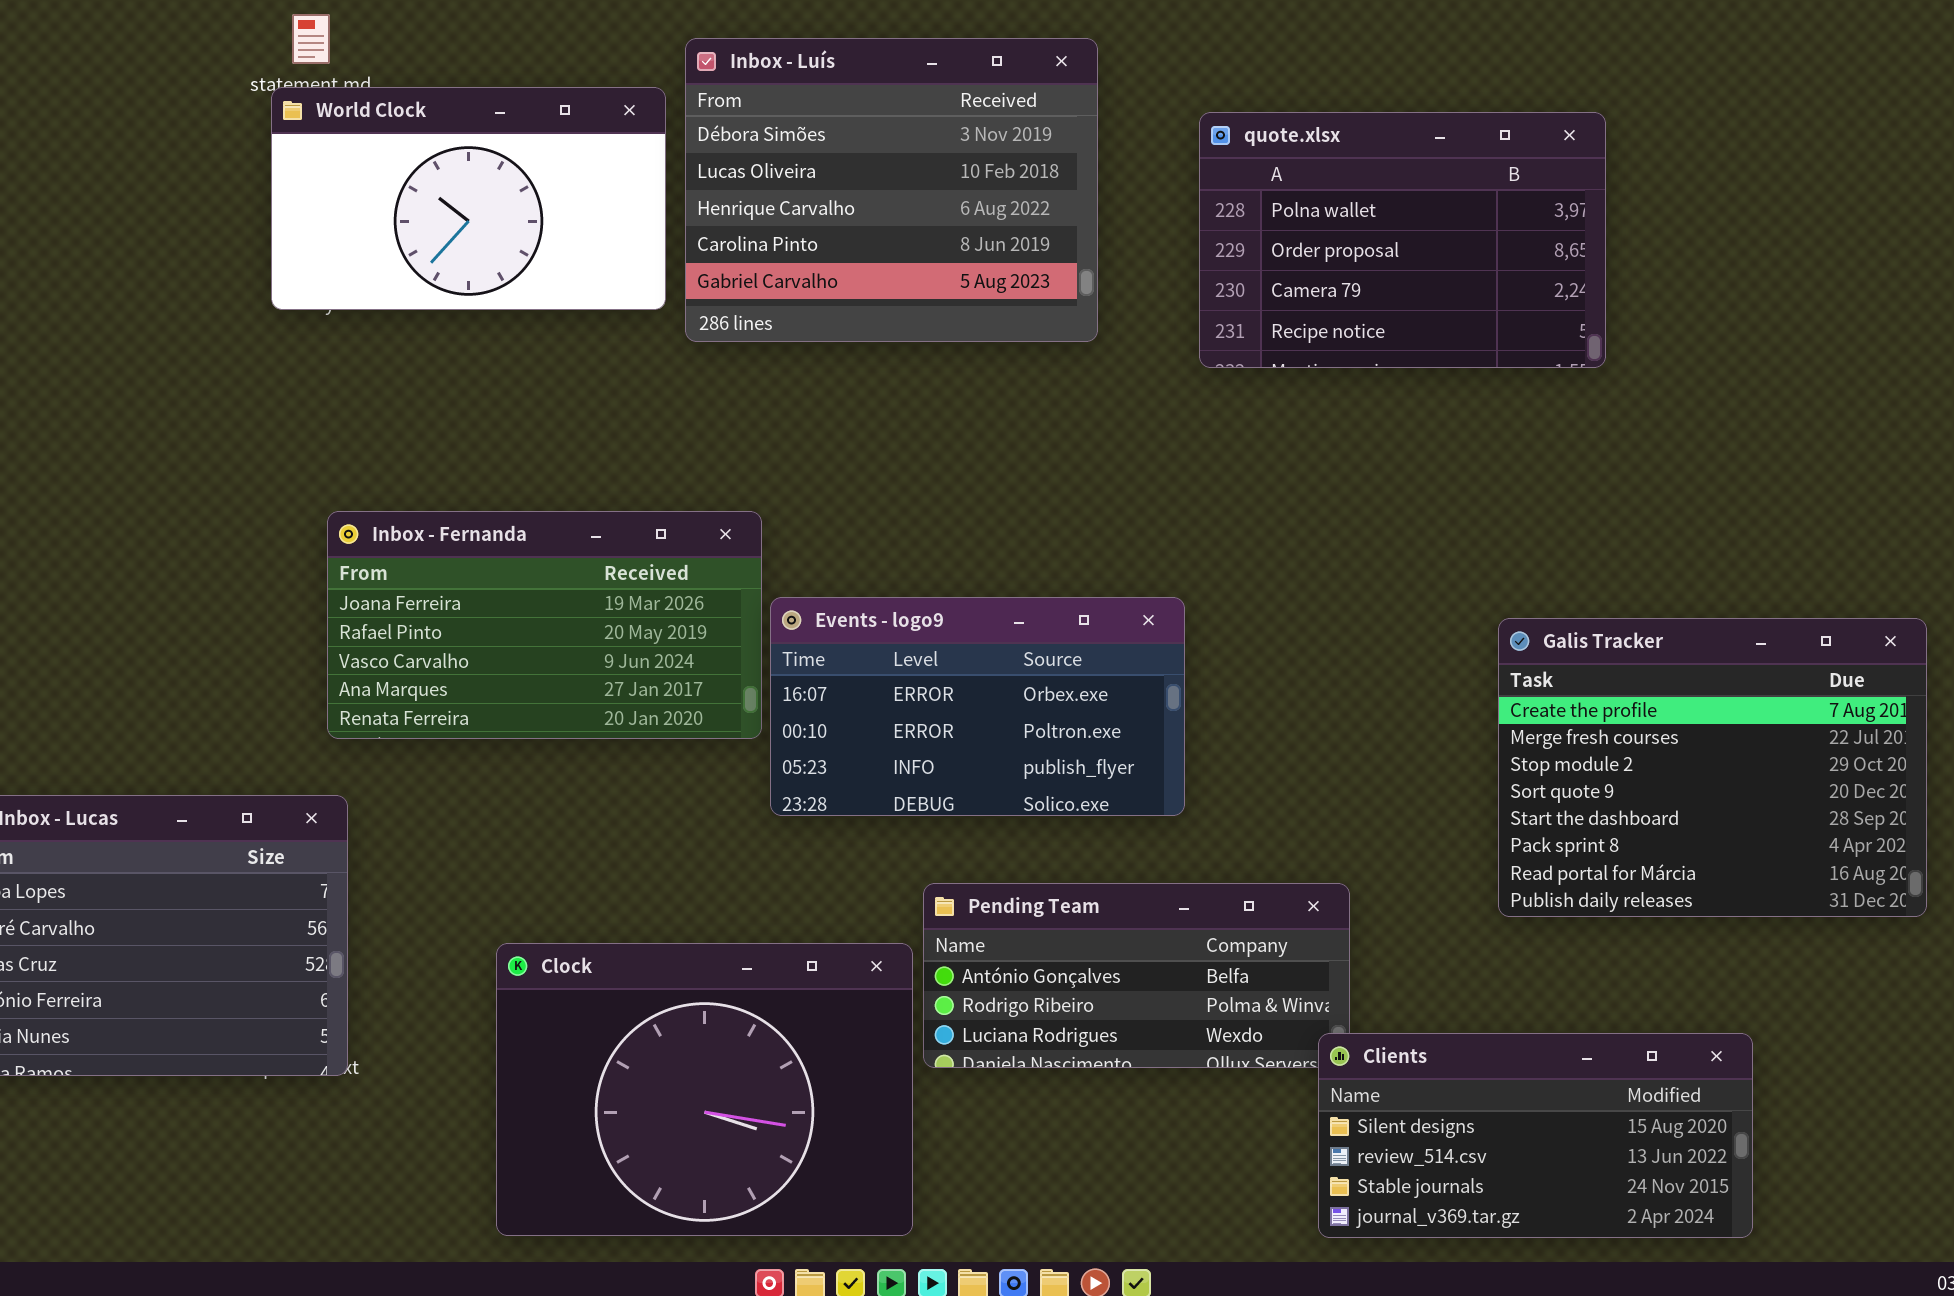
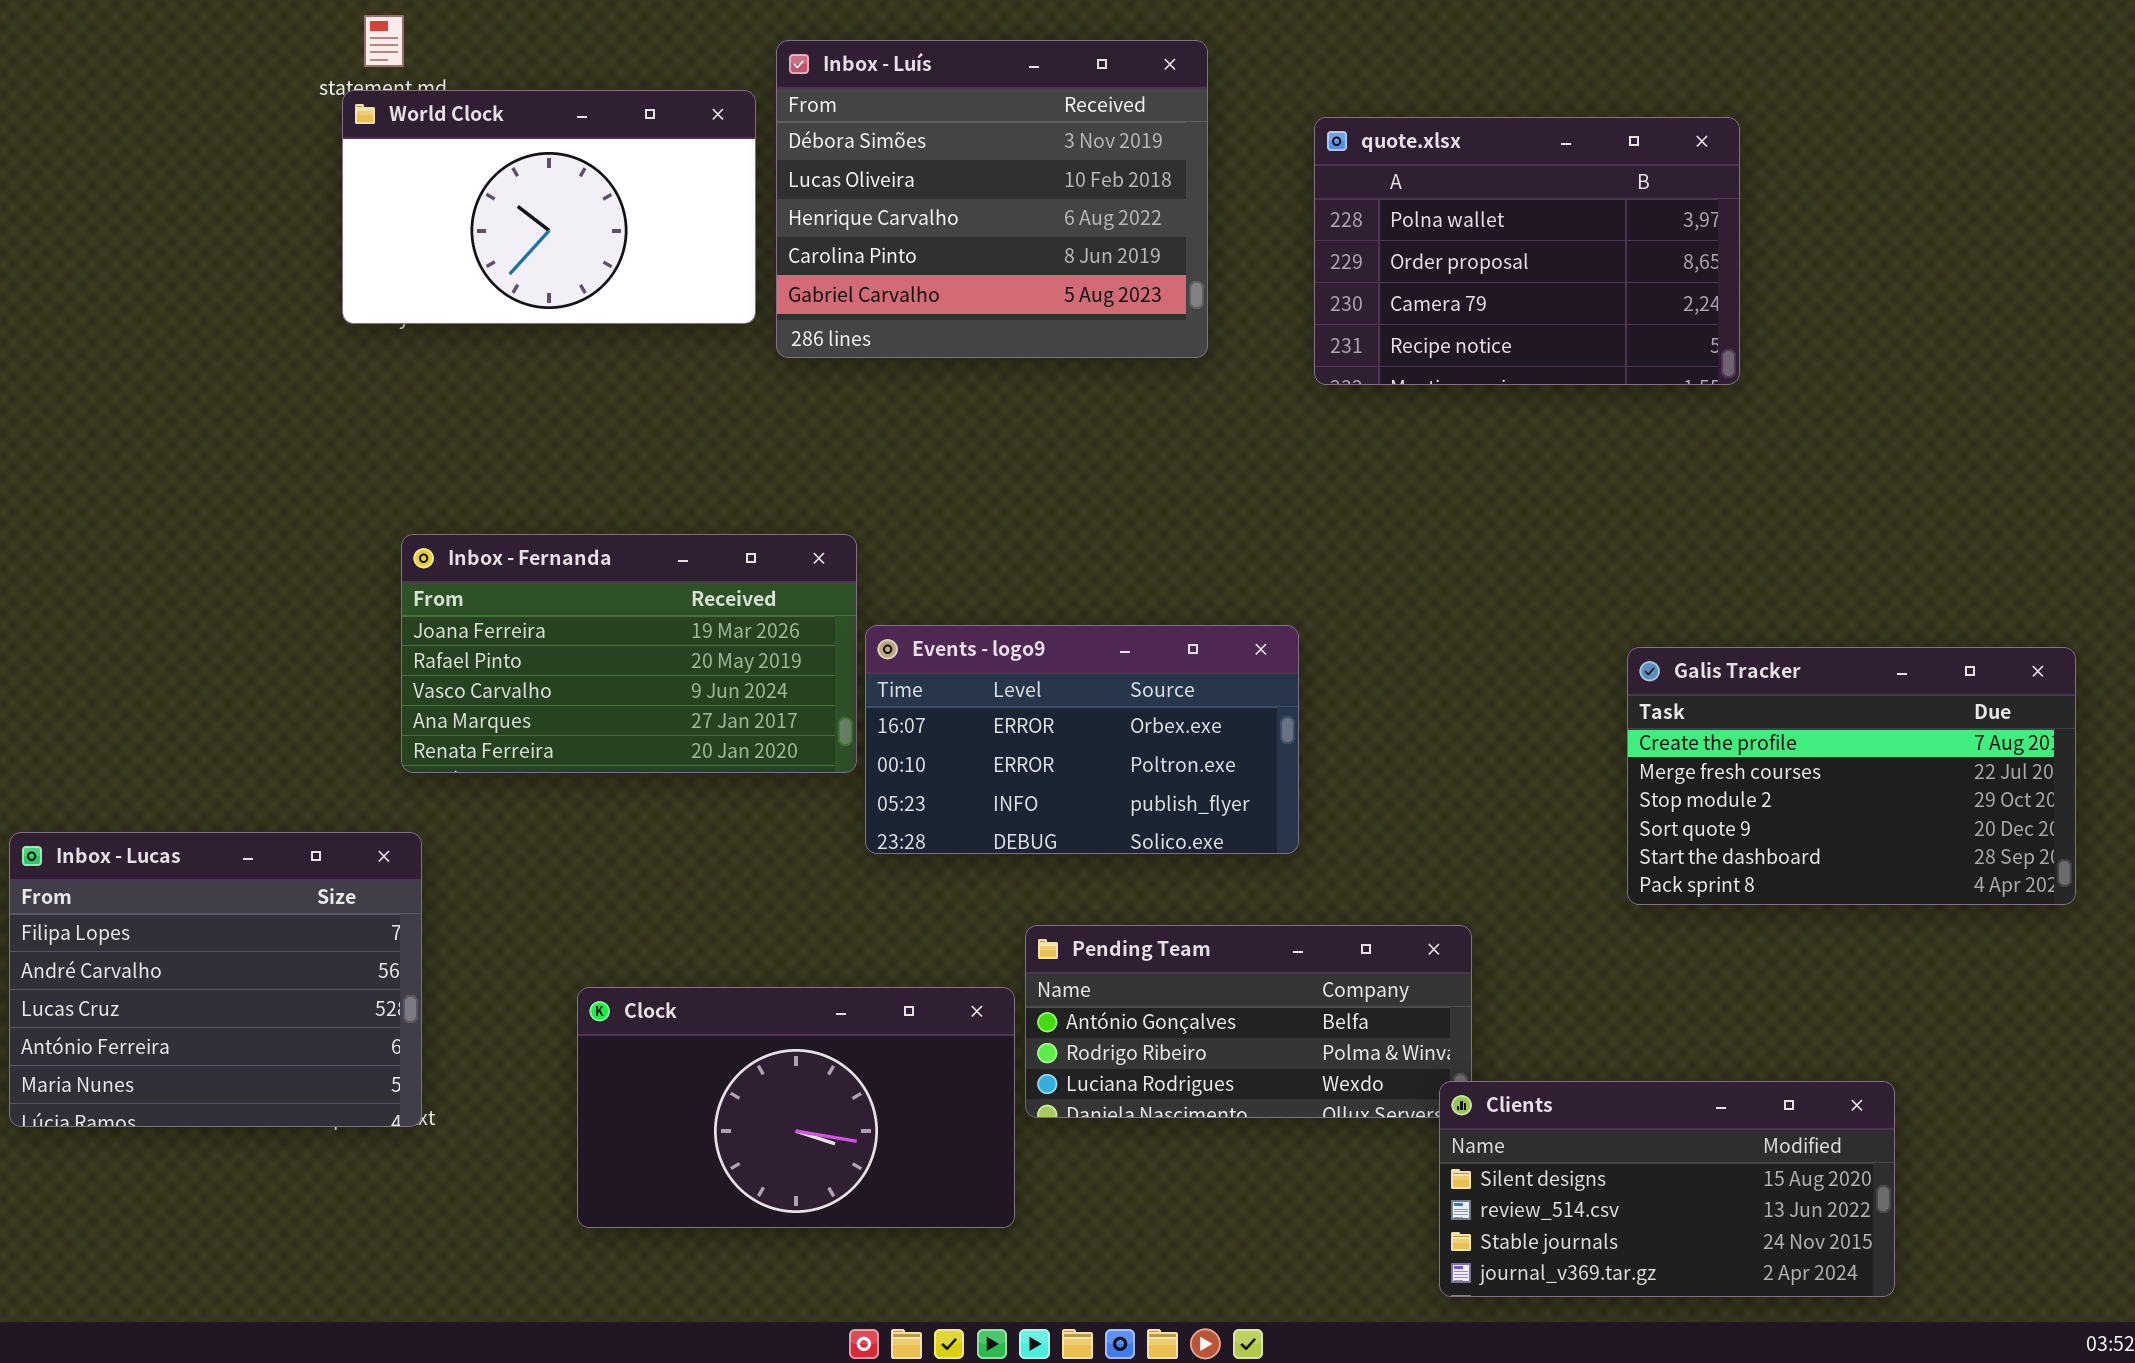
Galis Tracker: [1498,618,1927,917] -> [1627,647,2076,905], resized
Clock: [496,943,913,1236] -> [577,987,1015,1228], resized

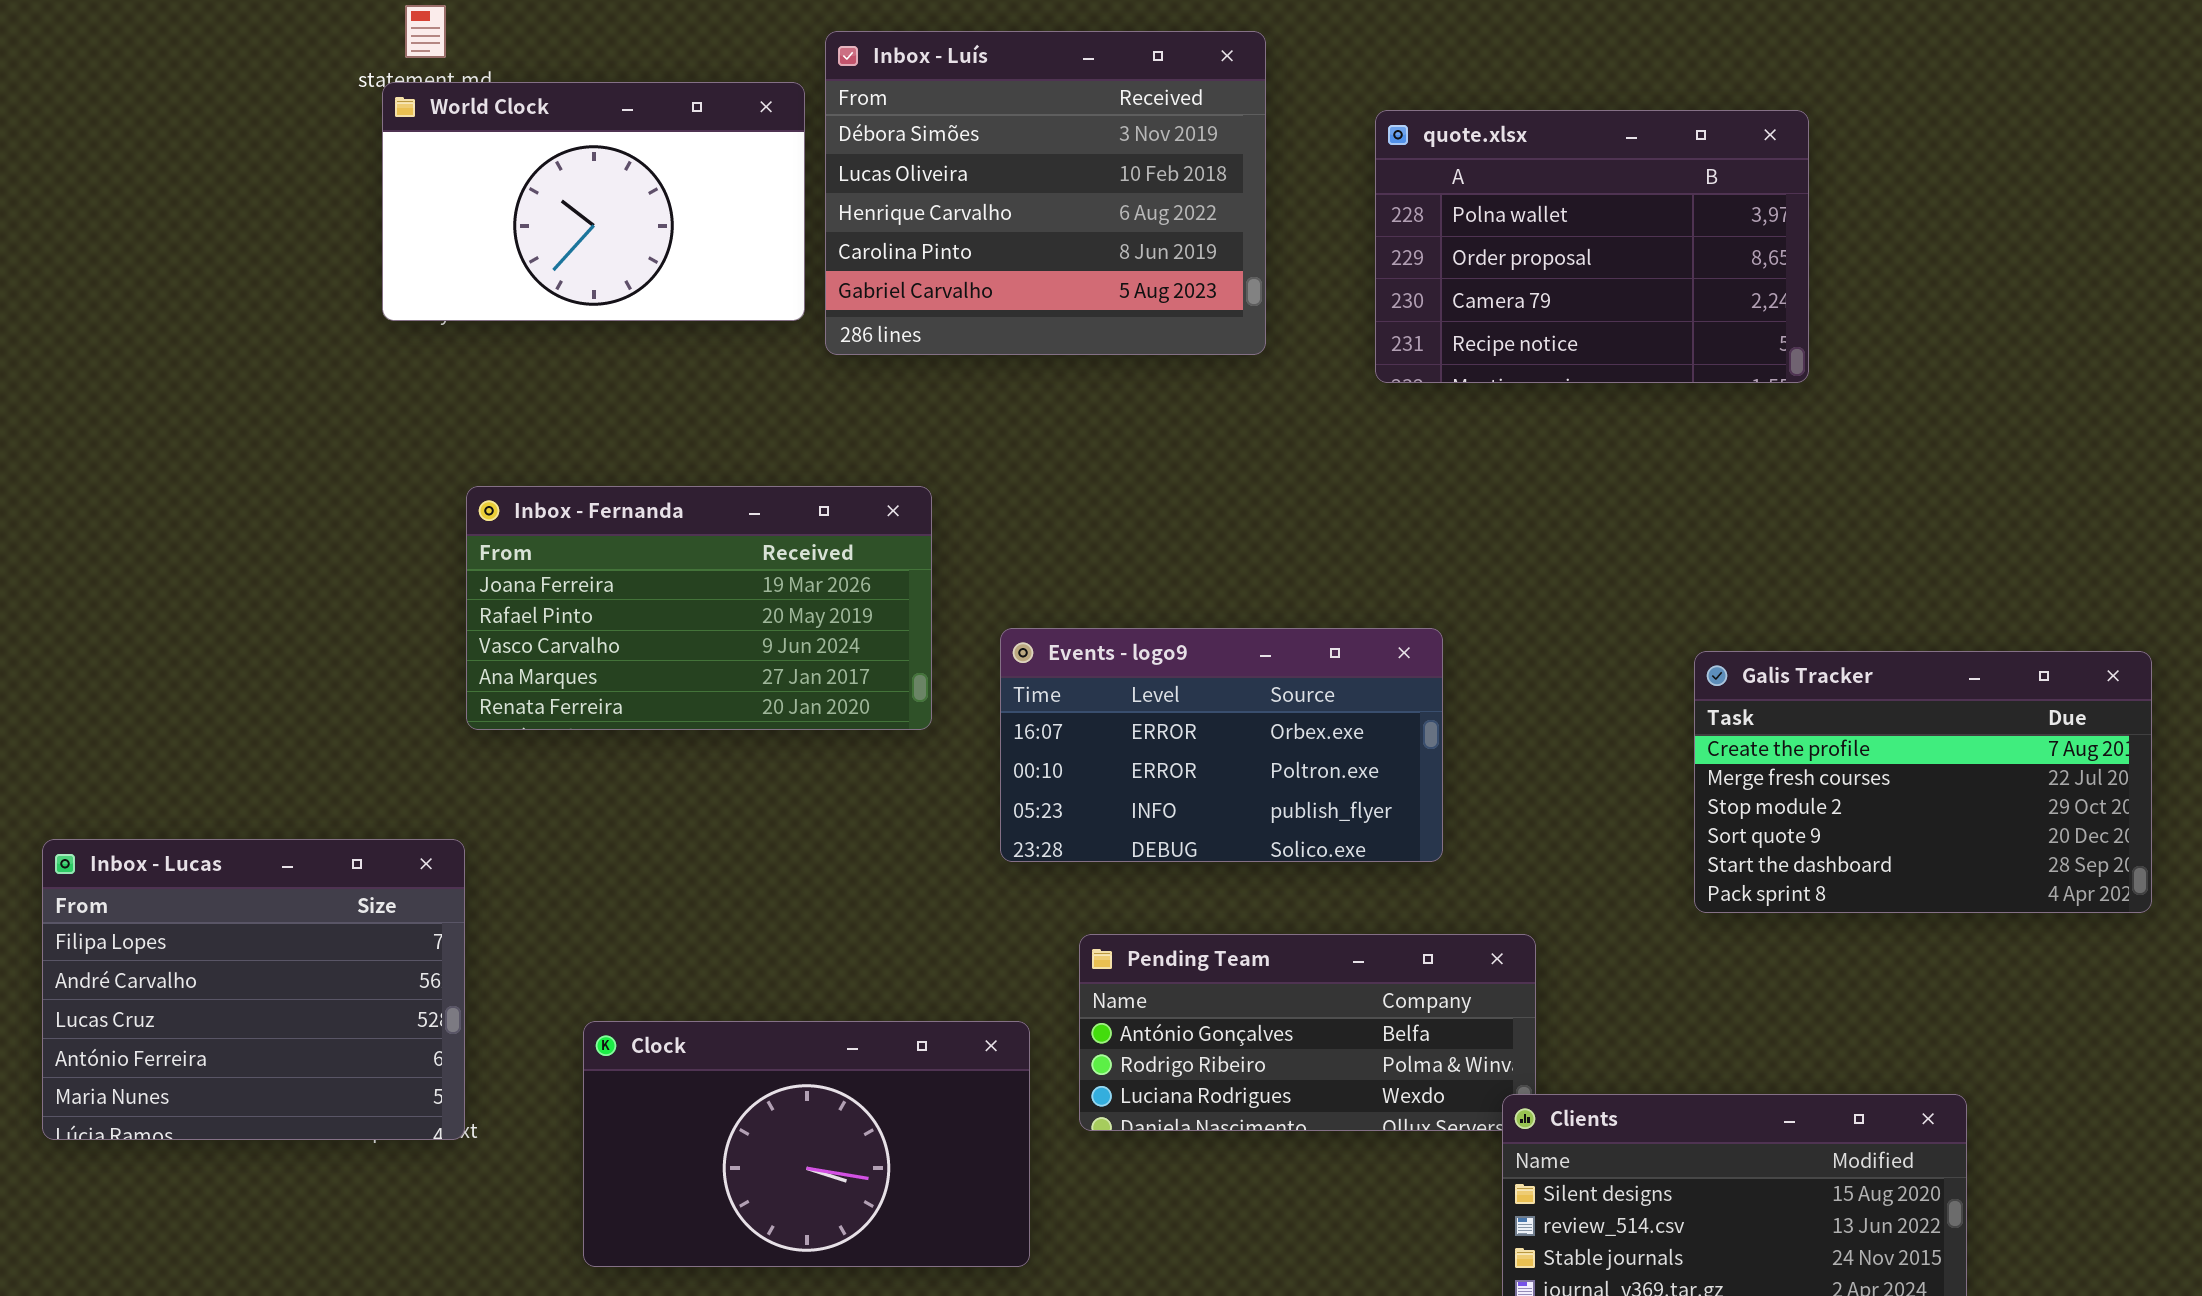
Inbox - Fernanda: [401,534,857,773] -> [466,486,932,730], moved
Events - logo9: [865,625,1299,854] -> [1000,628,1443,862], moved
Clock: [577,987,1015,1228] -> [583,1021,1030,1267], moved

